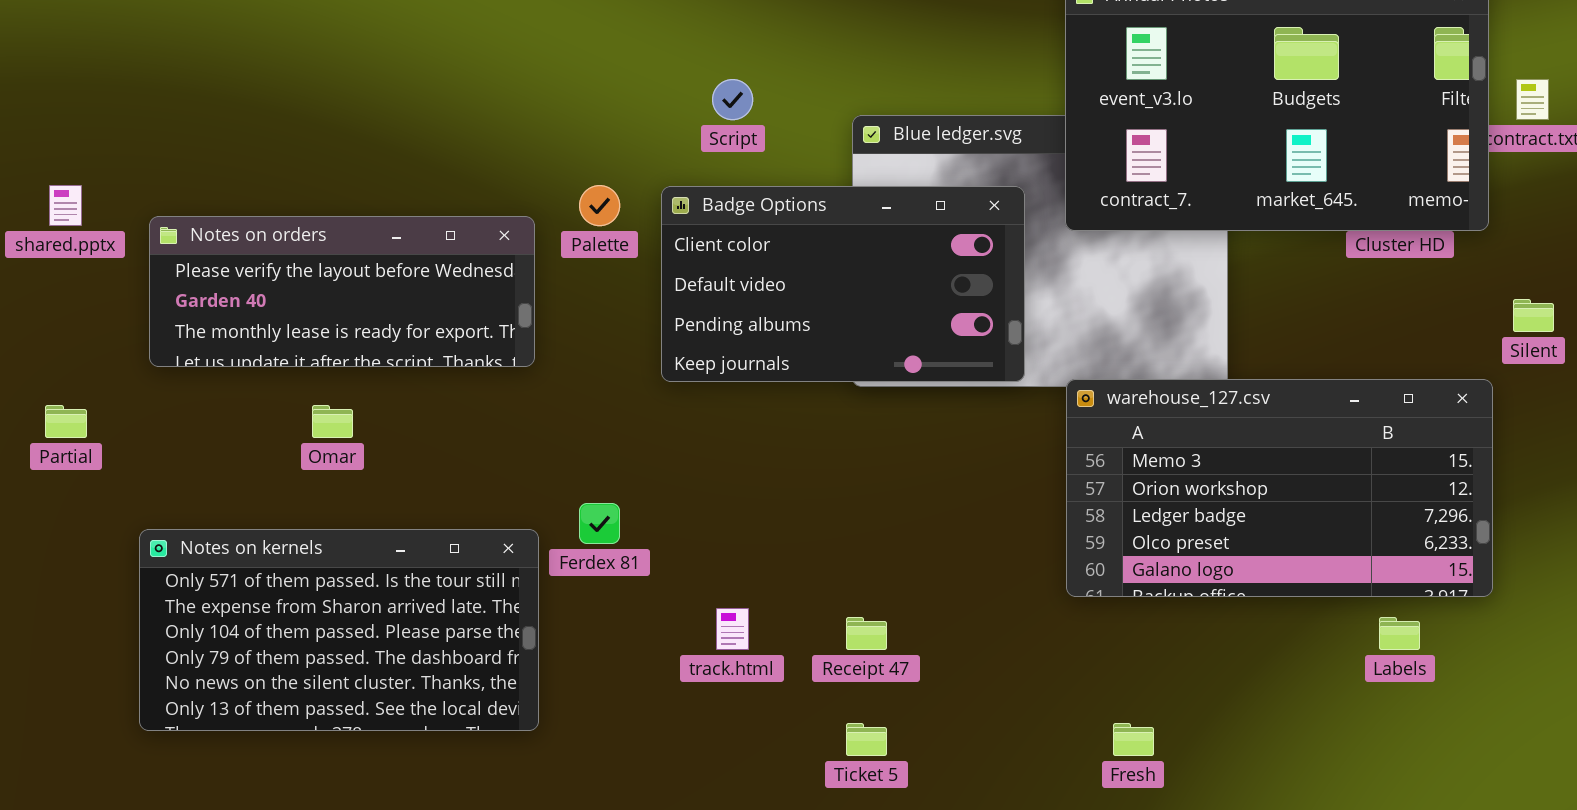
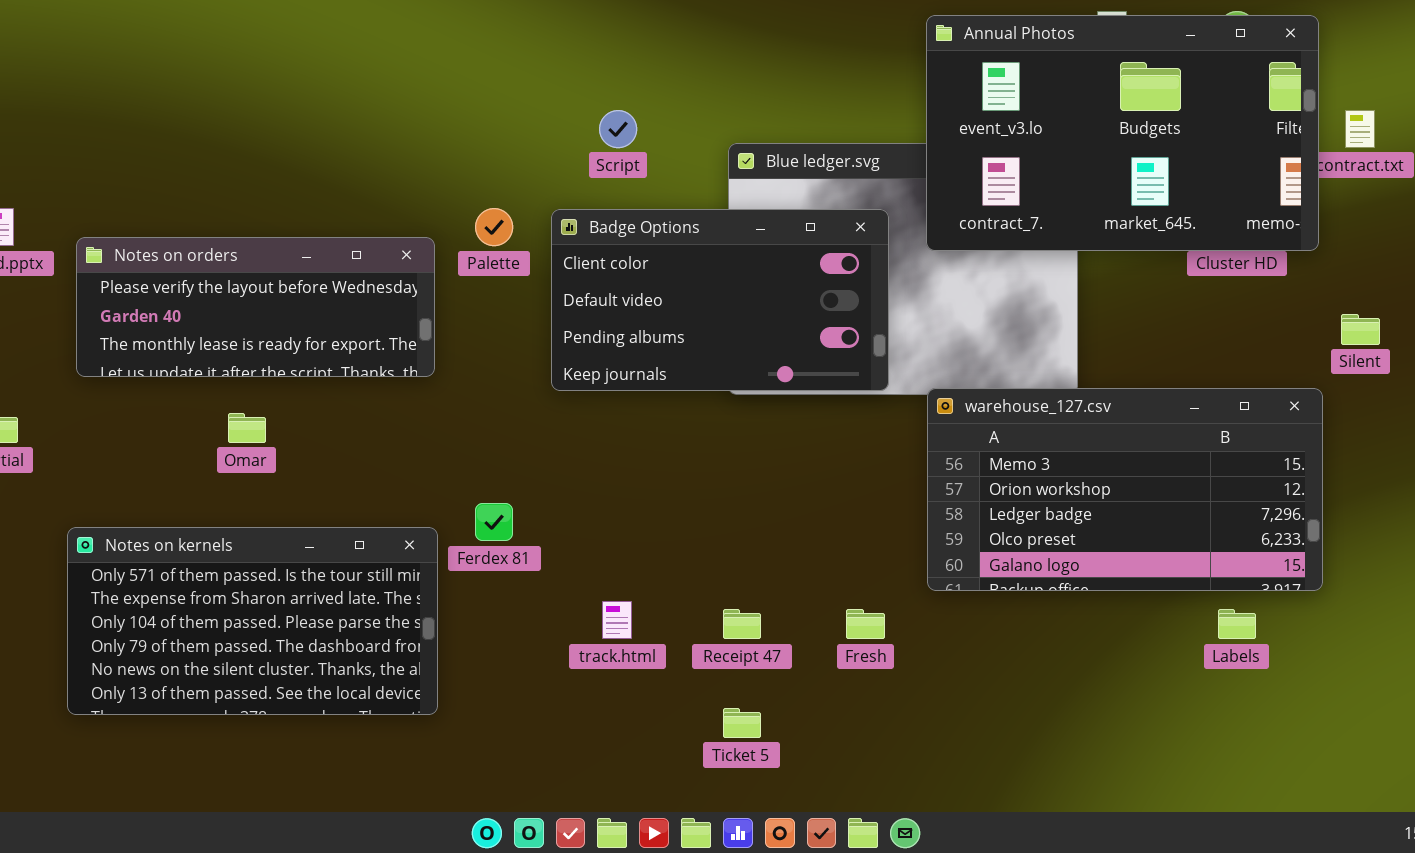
Fresh: [1113,723,1154,756] -> [846,609,885,639], moved

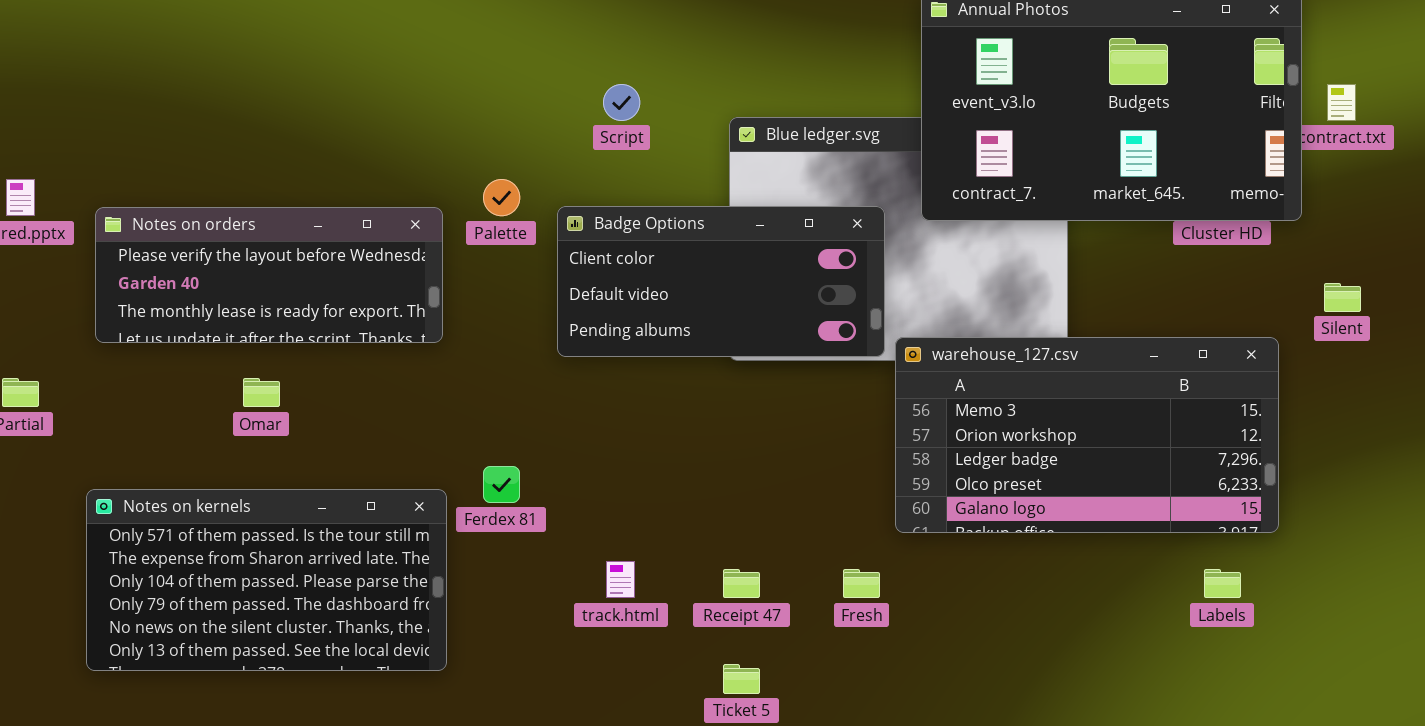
Badge Options: [551,209,889,391] -> [557,206,885,357], resized
warehouse_127.csv: [927,388,1323,591] -> [895,337,1279,533], moved

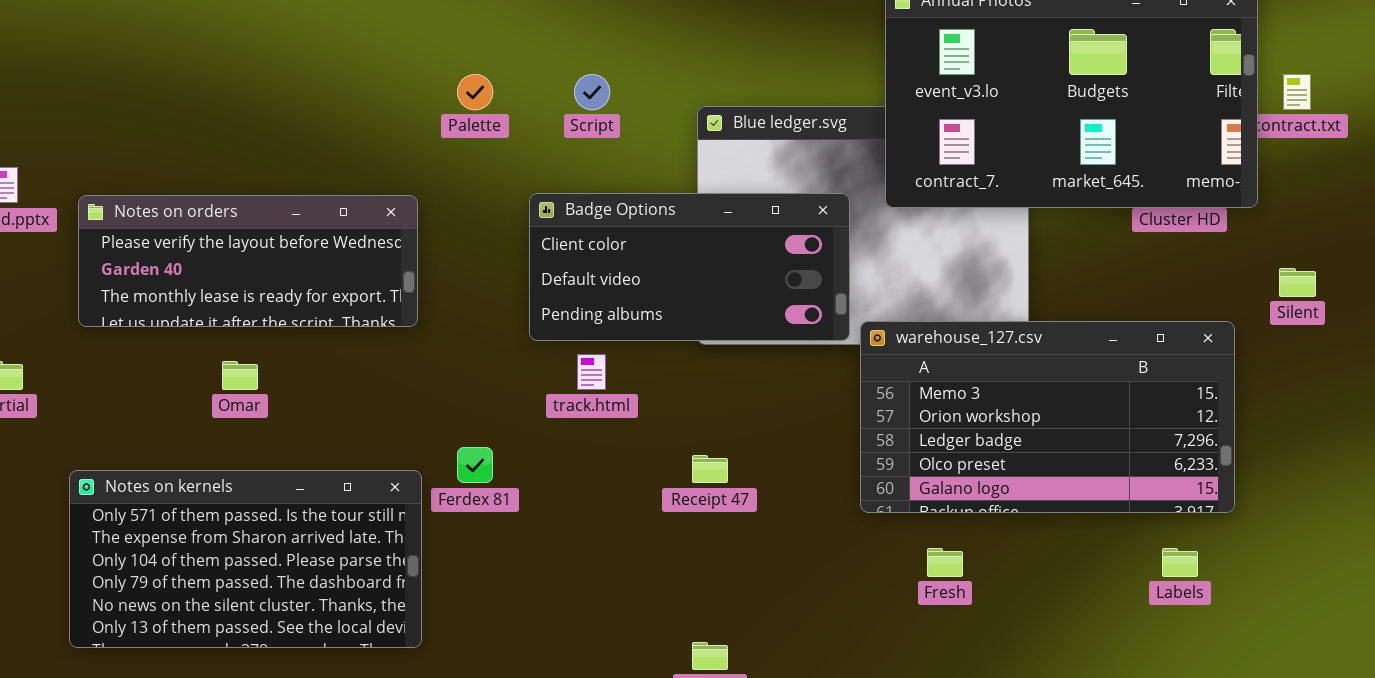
Palette: [483,179,520,216] -> [457,74,493,110], moved
track.html: [606,561,635,598] -> [577,354,606,390], moved
Receipt 47: [723,569,760,598] -> [692,455,728,483], moved
Fresh: [843,569,880,598] -> [927,548,963,577], moved

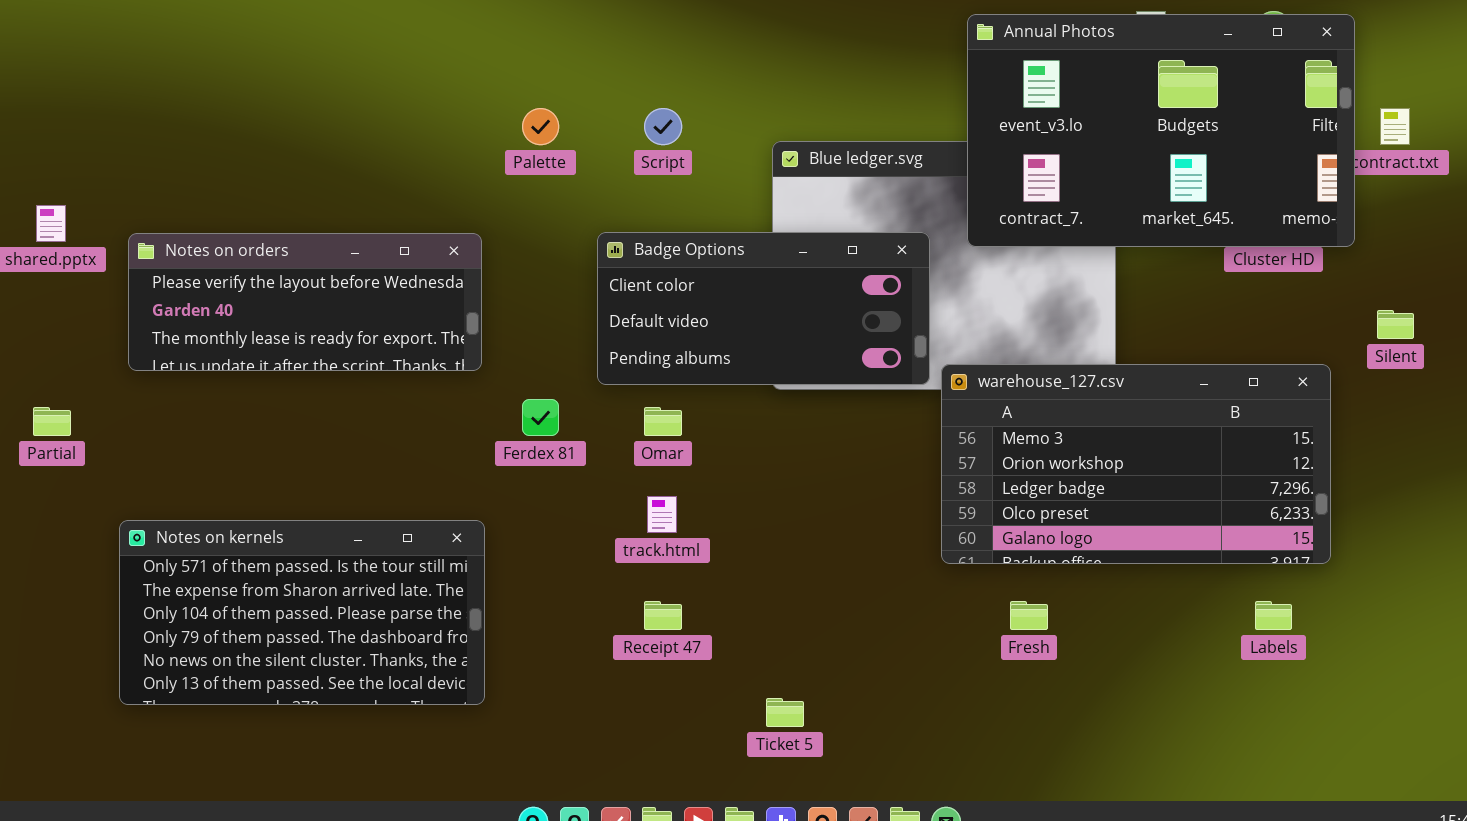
track.html: [577,354,606,390] -> [647,496,677,533], moved
Omar: [222,361,258,390] -> [644,407,682,436], moved
Ferdex 81: [457,447,493,483] -> [522,399,559,436], moved
Receipt 47: [692,455,728,483] -> [644,601,682,630], moved

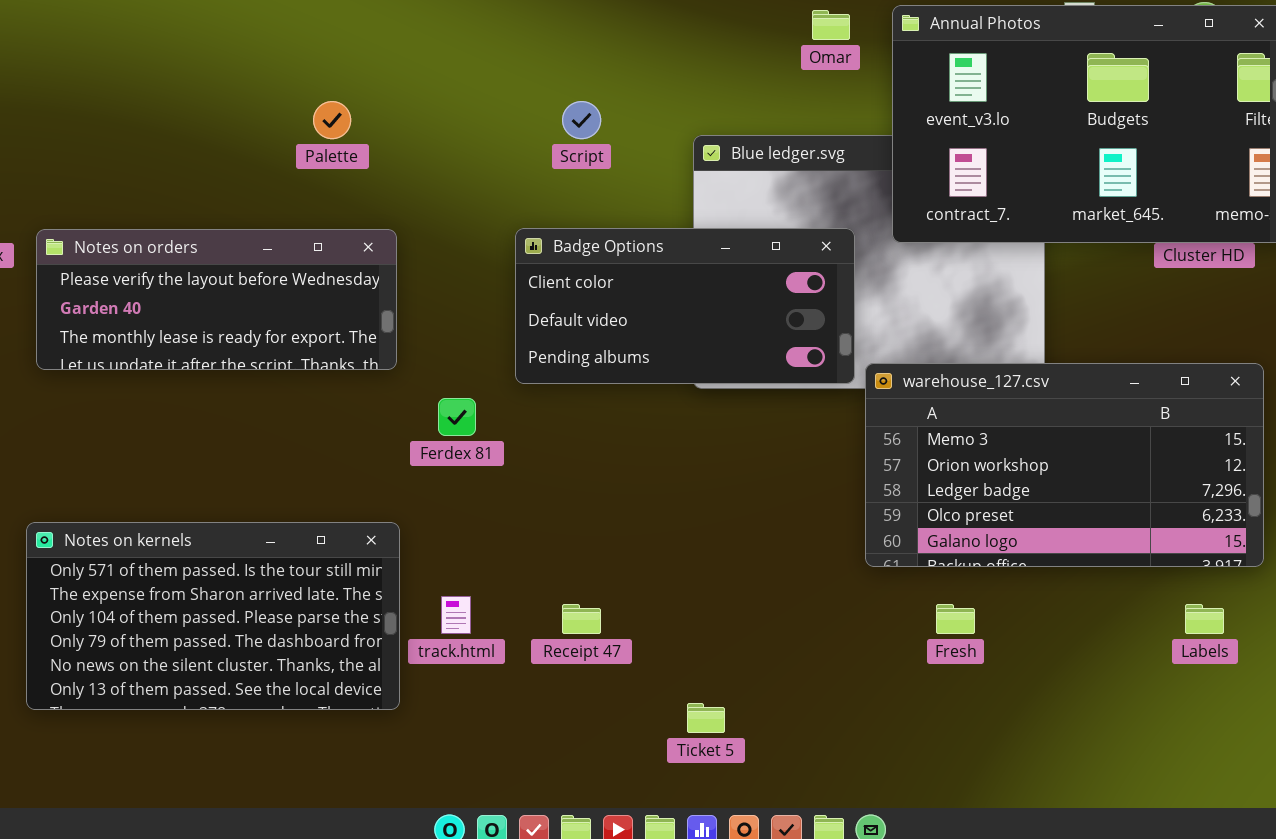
Palette: [522,108,559,145] -> [313,101,351,139], moved
Omar: [644,407,682,436] -> [812,10,850,40], moved
track.html: [647,496,677,533] -> [441,596,471,634], moved

